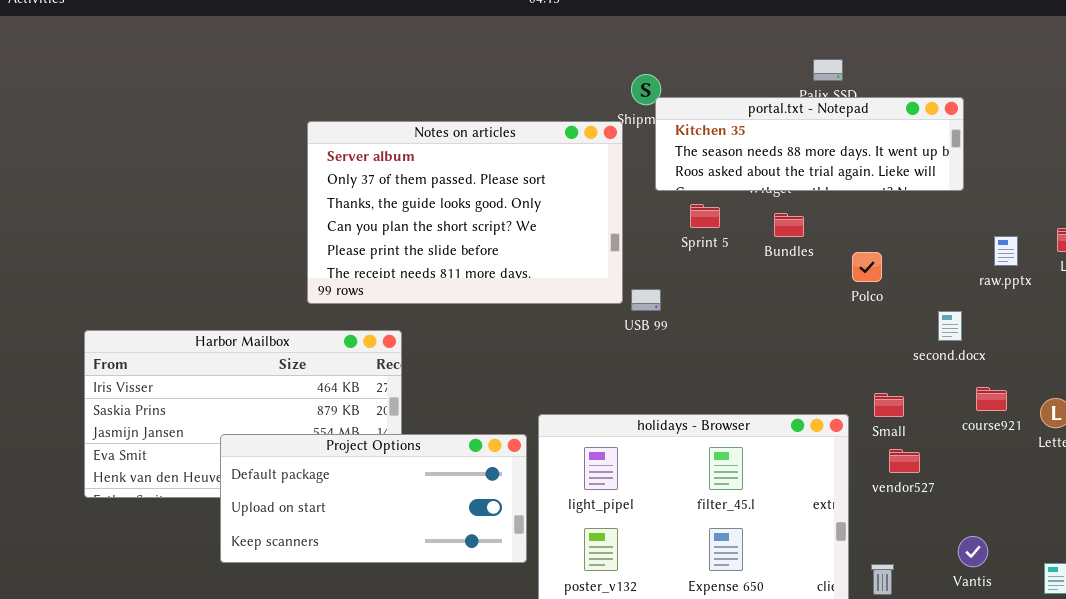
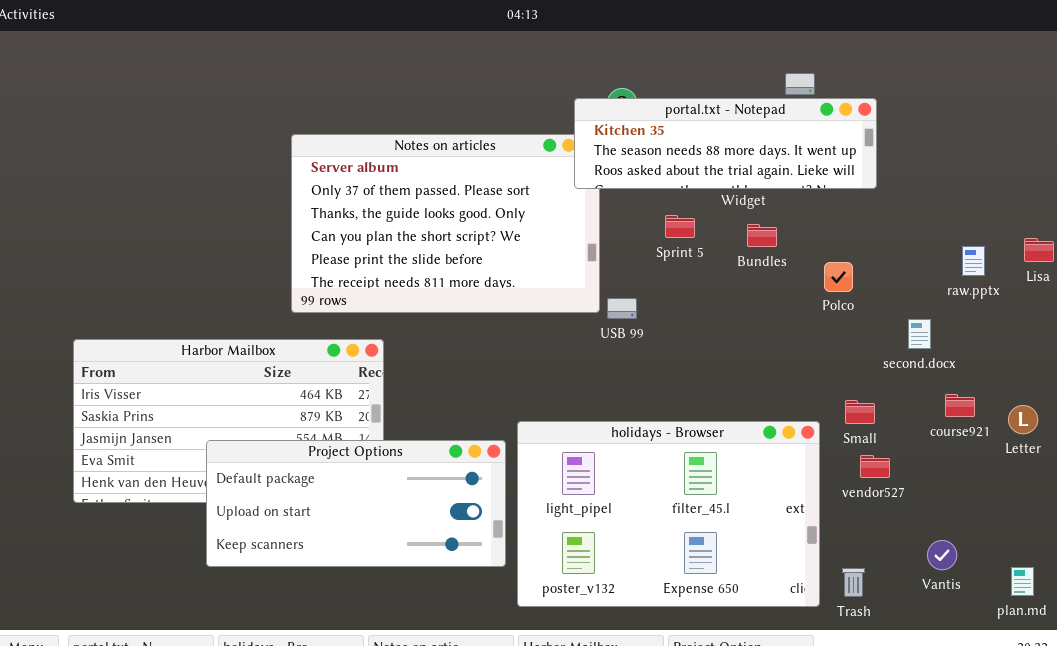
portal.txt - Notepad: [655,97,964,191] -> [574,98,877,189], moved

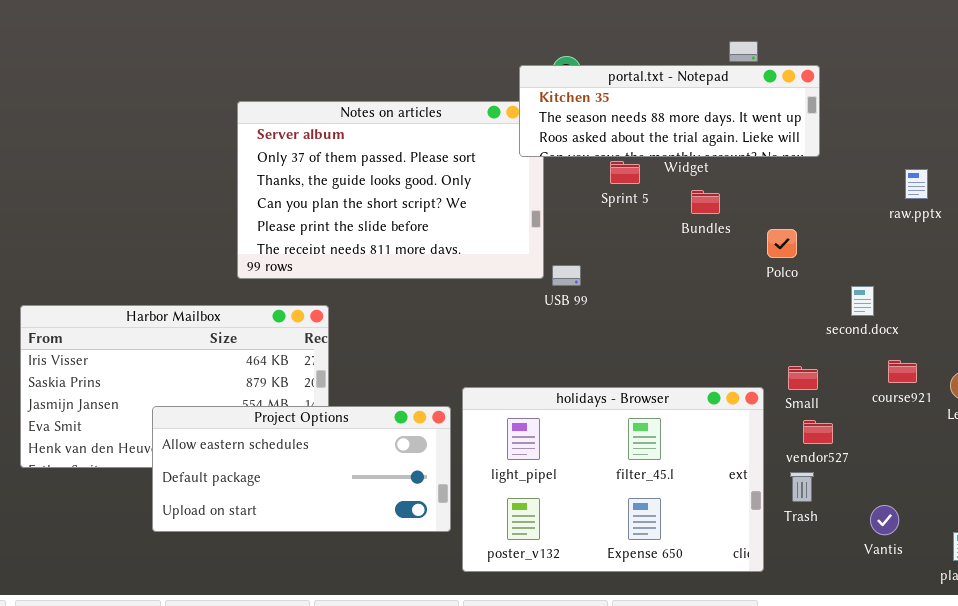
Sprint 5: [665,215,695,238] -> [610,161,640,184], moved
raw.pptx: [962,246,985,276] -> [905,169,928,199], moved
Project Options: [206,440,506,567] -> [152,406,451,532], scrolled up 1 row
Trash: [842,568,865,597] -> [790,472,814,502], moved

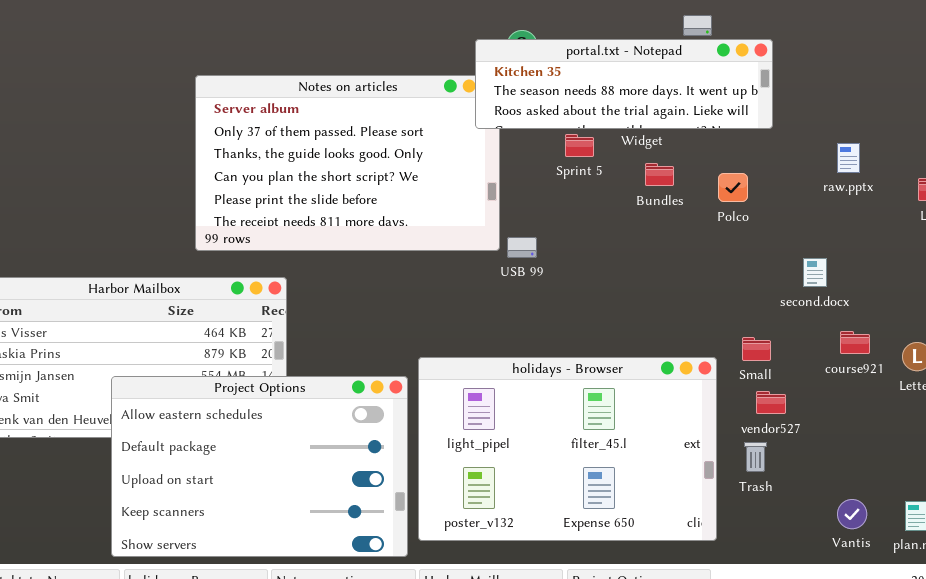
raw.pptx: [905,169,928,199] -> [837,143,860,173], moved
Polco: [767,229,797,258] -> [718,173,748,202], moved
Project Options: [152,406,451,532] -> [111,376,408,557], resized
Vantis: [870,505,899,535] -> [837,499,867,529], moved

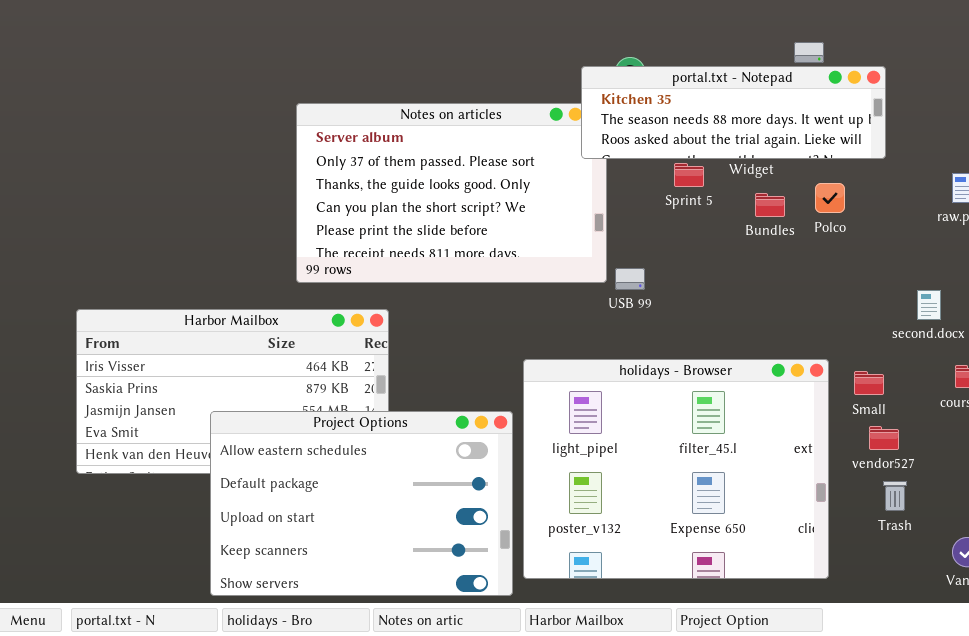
Polco: [718,173,748,202] -> [815,183,845,213], moved
holidays - Browser: [418,357,717,541] -> [523,359,829,579], resized
Trash: [744,442,767,472] -> [883,481,907,511], moved

